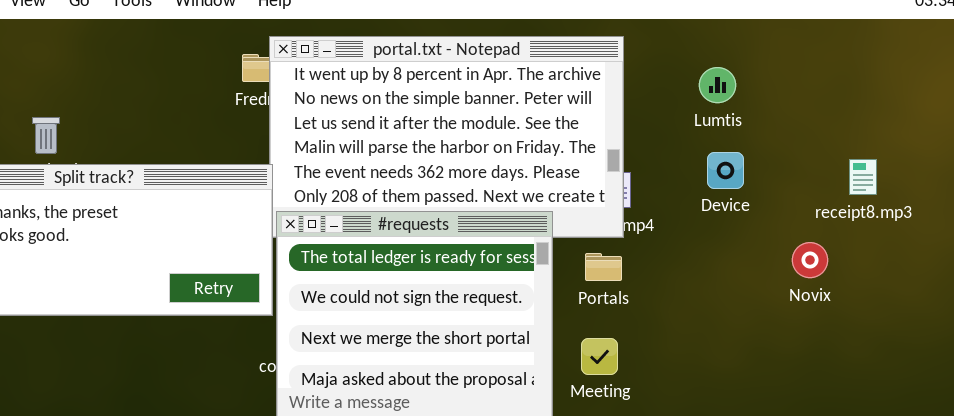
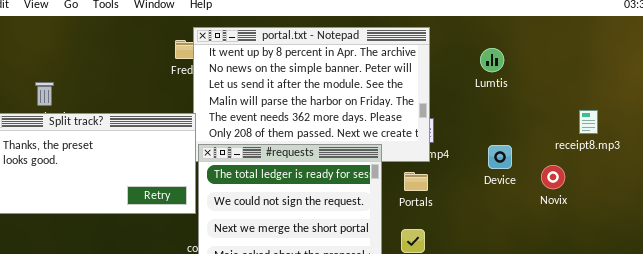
Device: [707,152,744,189] -> [488,145,512,169], moved

